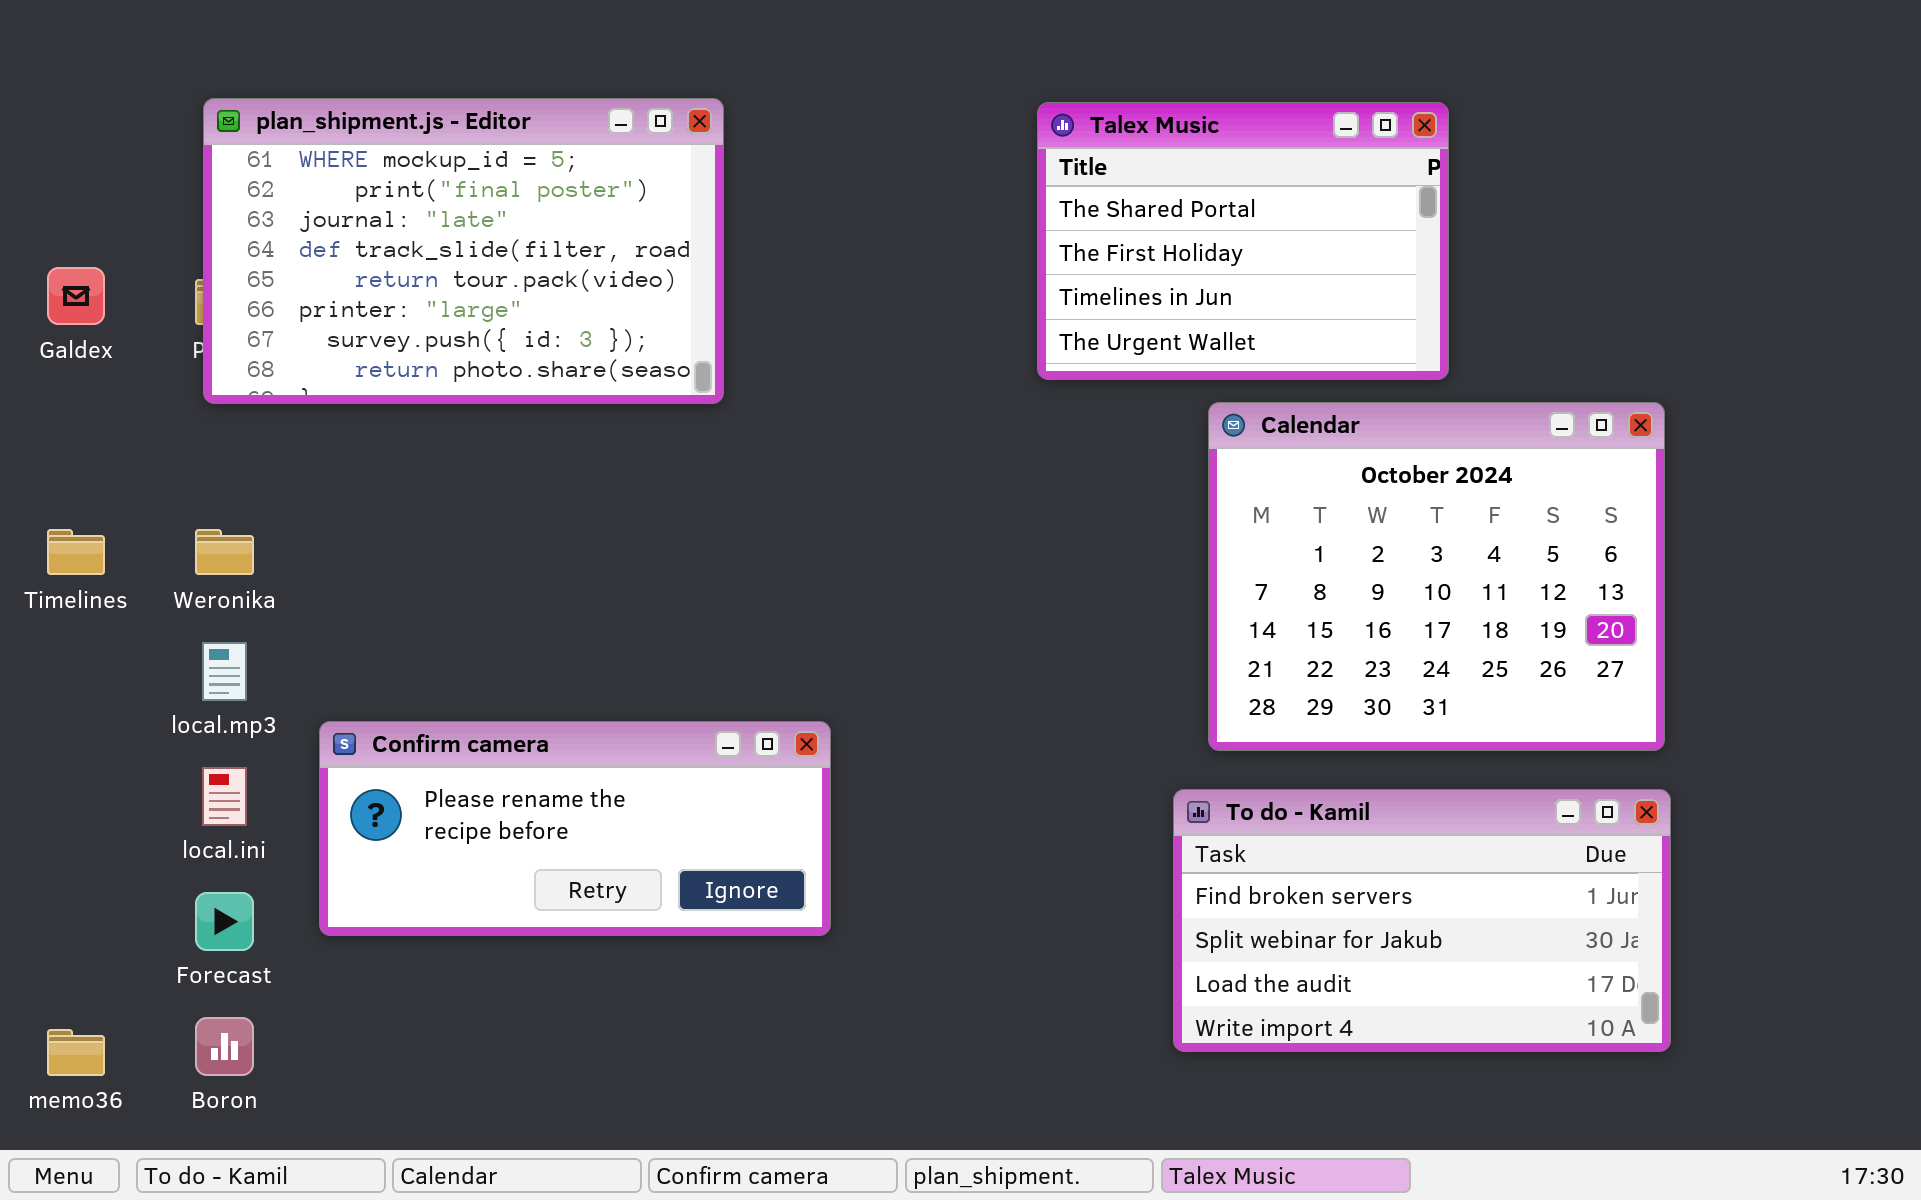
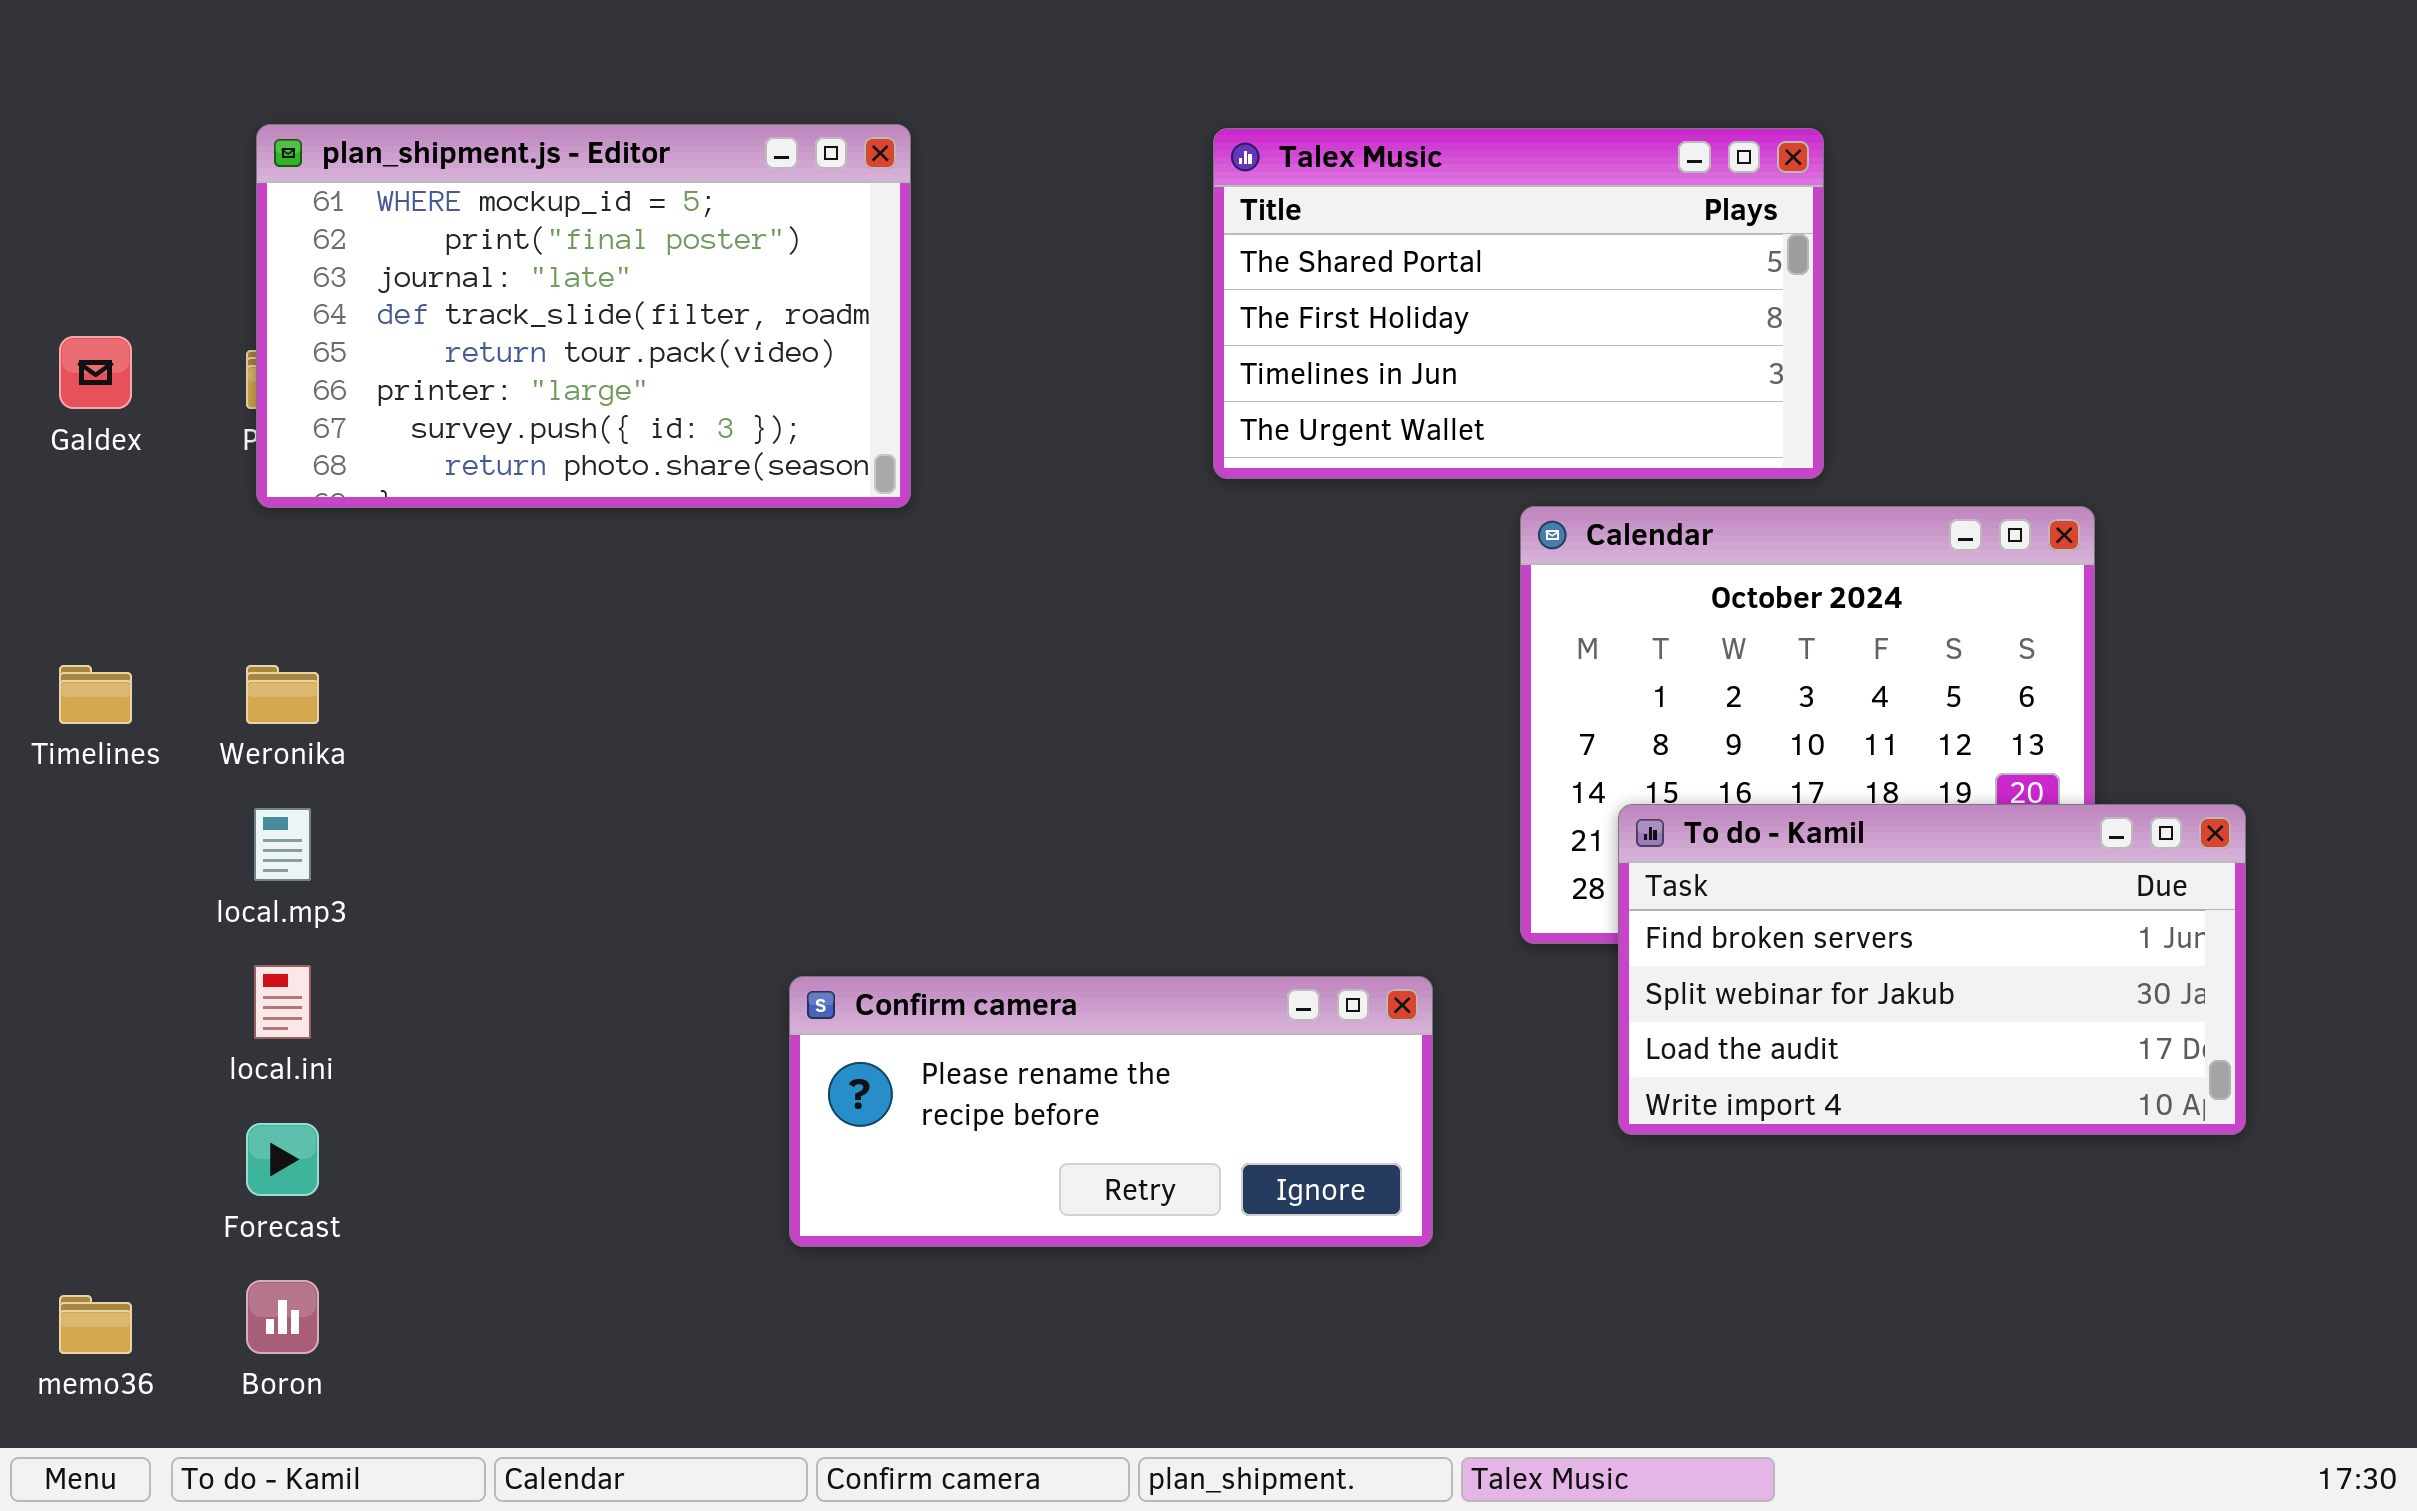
Talex Music: [1037,102,1449,380] -> [1213,128,1824,479], resized
Confirm camera: [319,721,831,936] -> [789,976,1433,1247], moved
To do - Kamil: [1173,789,1671,1052] -> [1618,804,2246,1135], moved

